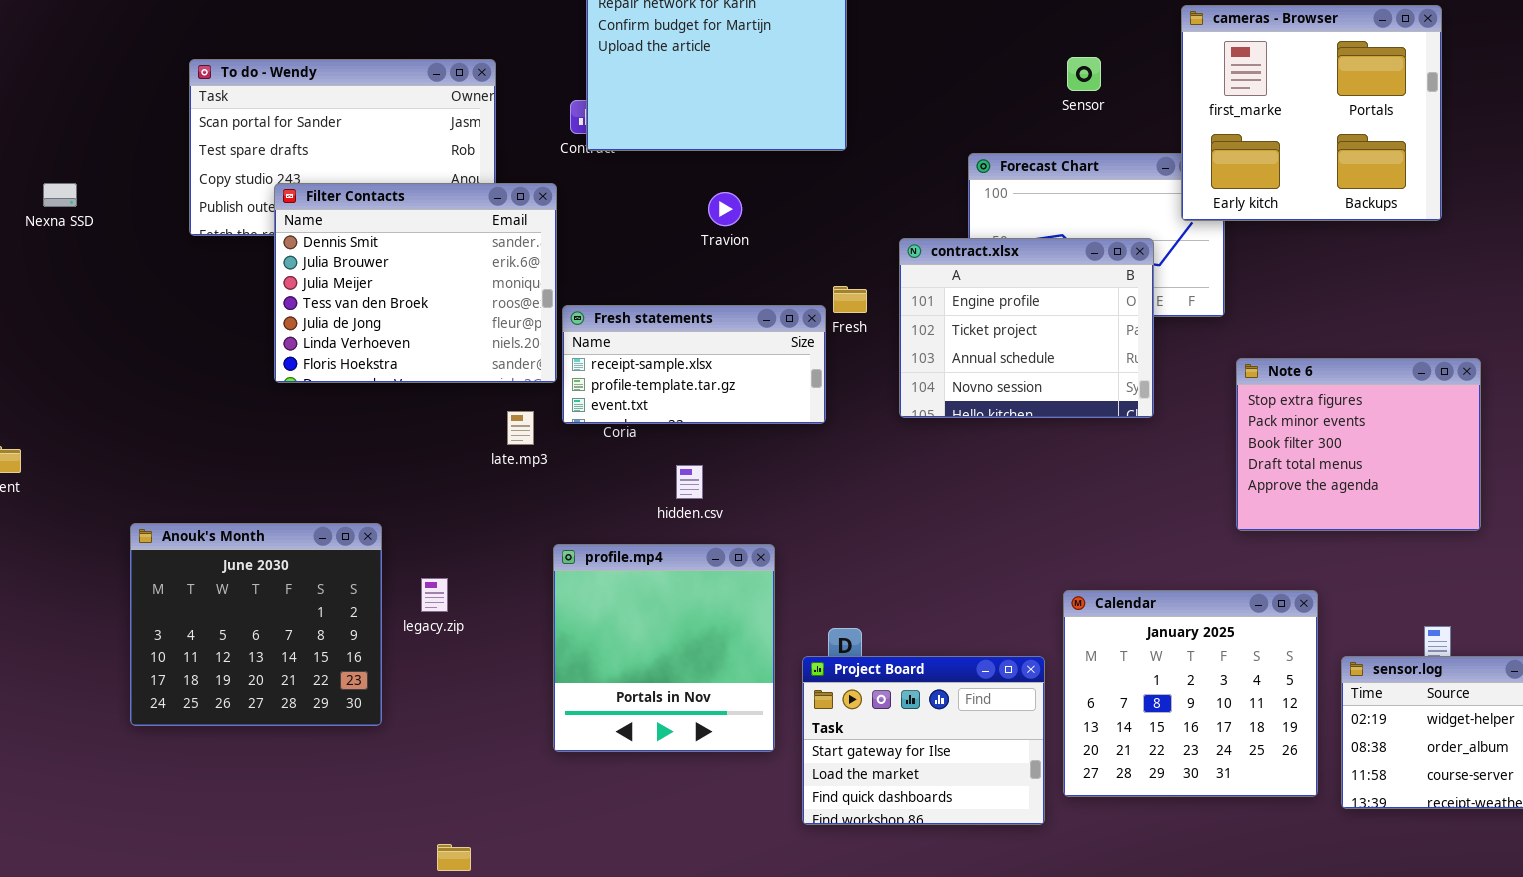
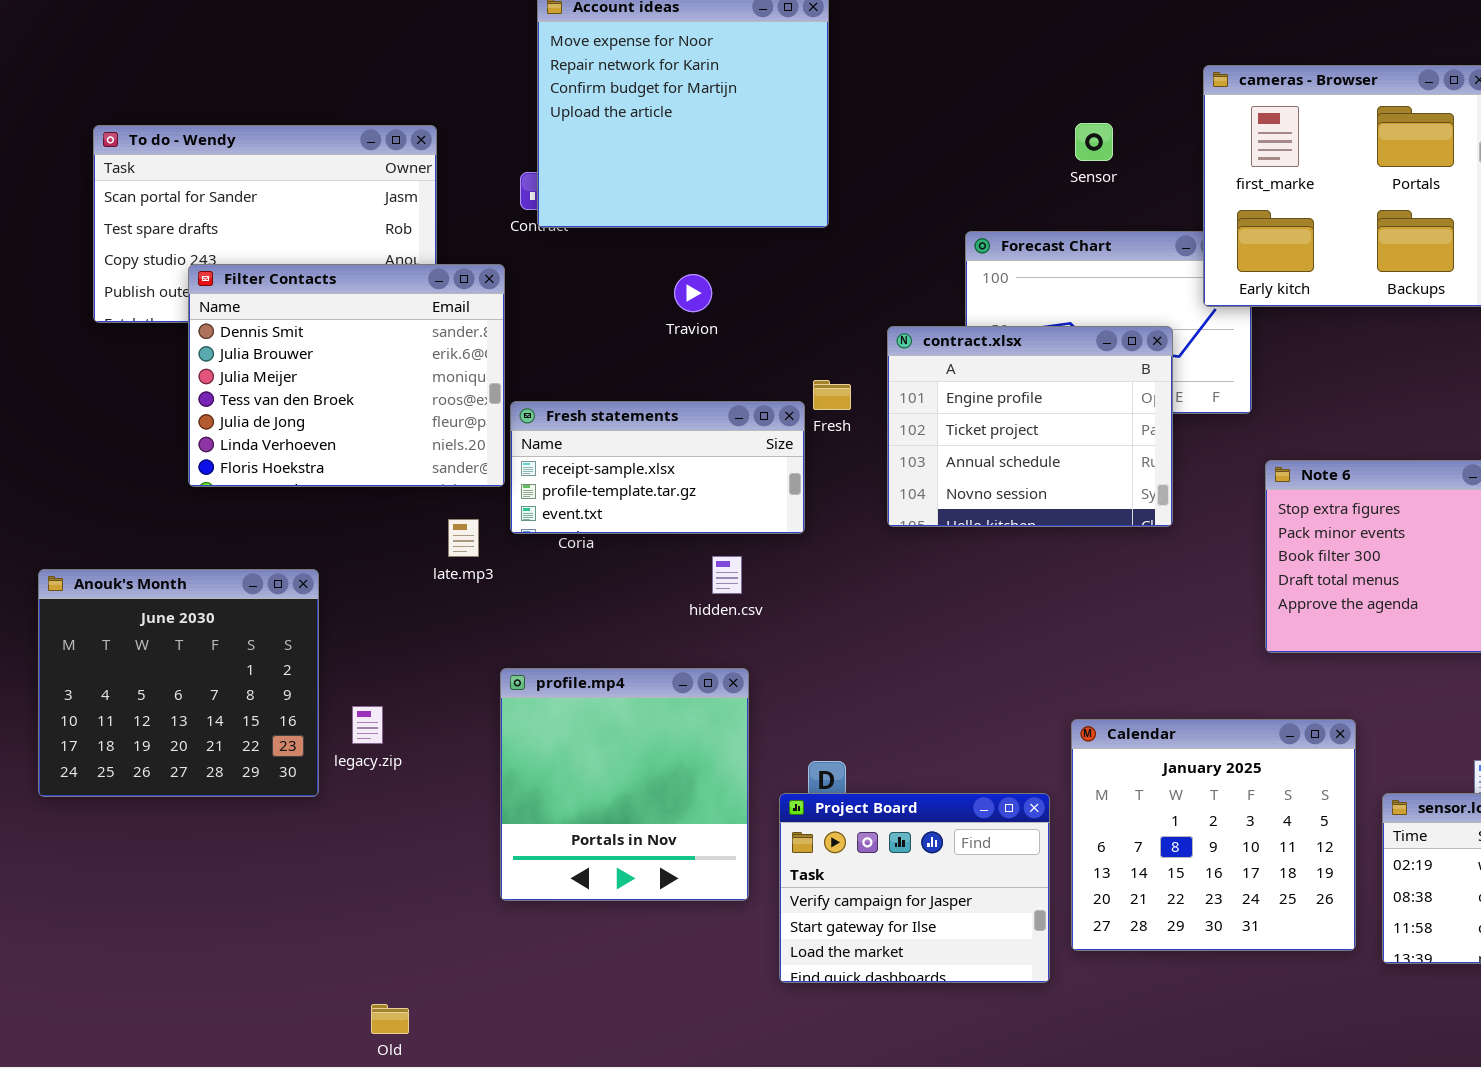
hidden.csv: [676,465,703,499] -> [712,556,742,594], moved
Anouk's Month: [130,523,382,726] -> [38,569,319,797], moved
Project Board: [802,656,1045,825] -> [779,793,1050,983], scrolled up 1 row

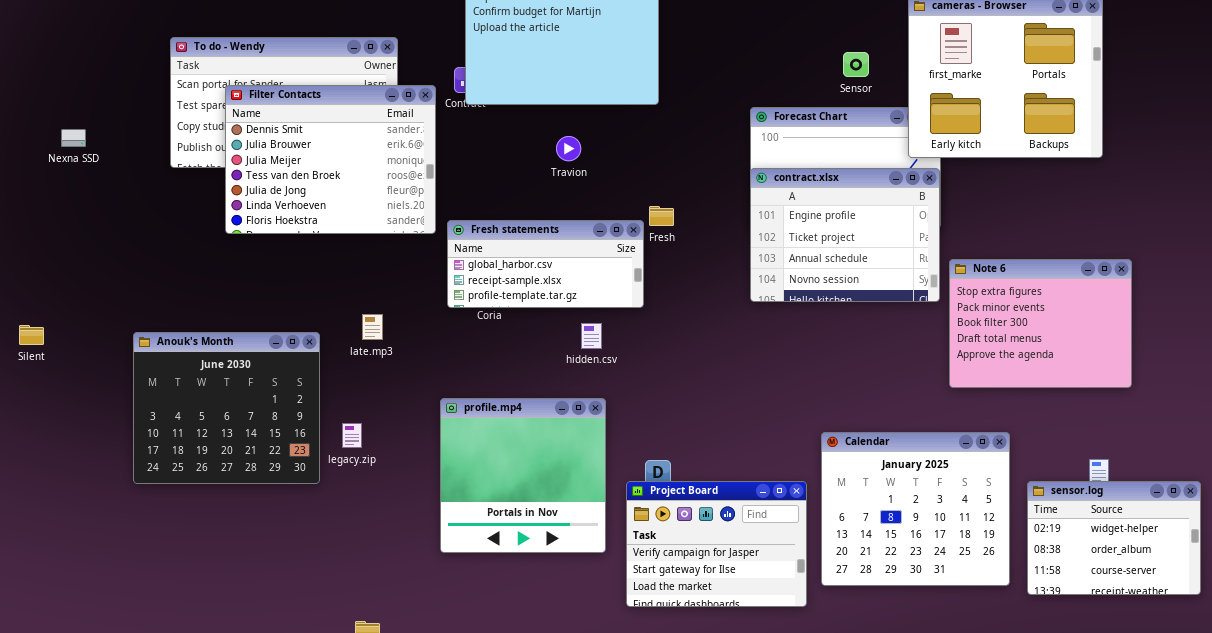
Sensor: [1075,123,1113,161] -> [843,52,869,77], moved
Filter Contacts: [188,264,505,487] -> [225,85,436,234], moved
contract.xlsx: [887,326,1173,527] -> [750,168,940,302], moved
Fresh statements: [510,401,805,534] -> [447,220,644,308], scrolled up 1 row
late.mp3: [448,519,479,557] -> [362,314,383,340], moved

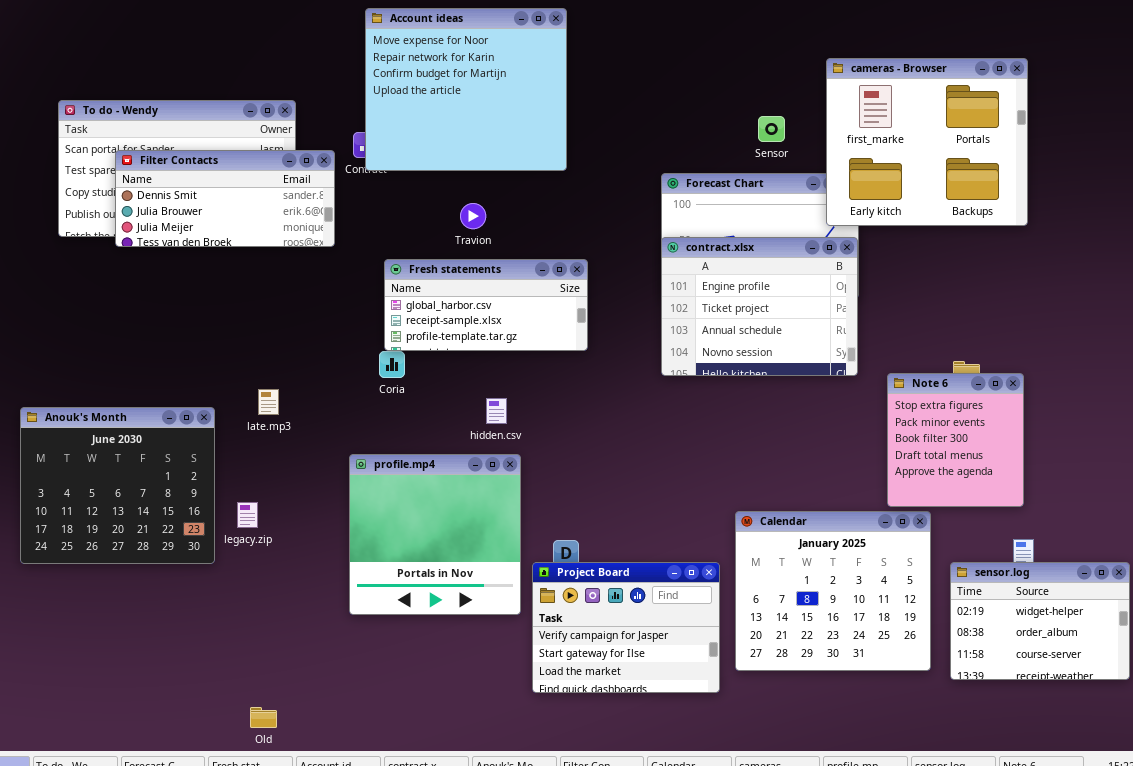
Filter Contacts: [225,85,436,234] -> [115,150,335,247], resized
Fresh statements: [447,220,644,308] -> [384,259,588,351], moved
Note 6: [949,259,1132,388] -> [887,373,1024,507], moved, resized
profile.mp4: [440,398,606,553] -> [349,454,521,615], moved

